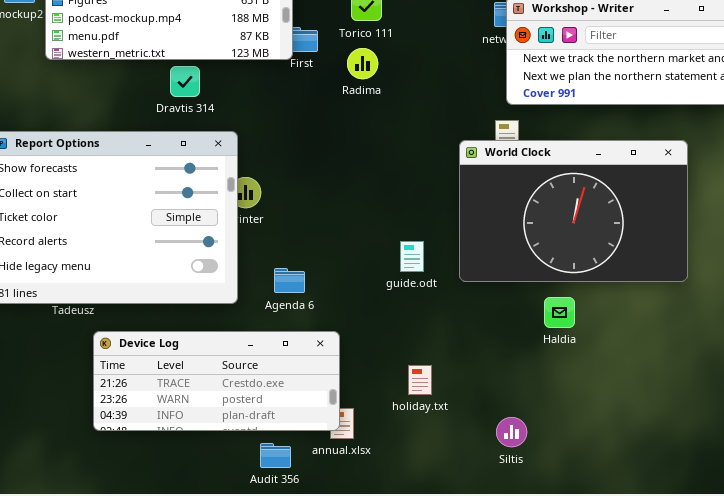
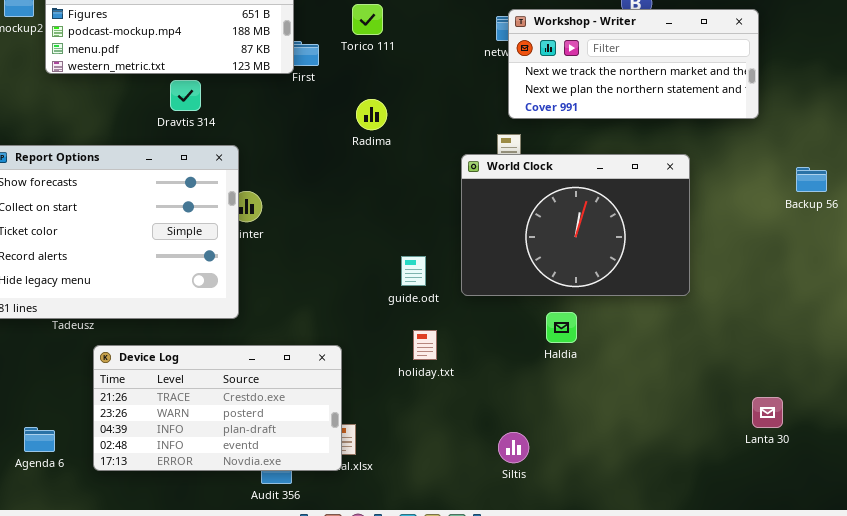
Radima: [347,48,378,79] -> [356,99,387,130], moved
Agenda 6: [274,268,305,293] -> [24,427,55,452], moved
Device Log: [93,331,340,431] -> [93,345,342,471], resized
holiday.txt: [408,365,432,395] -> [413,330,437,360], moved

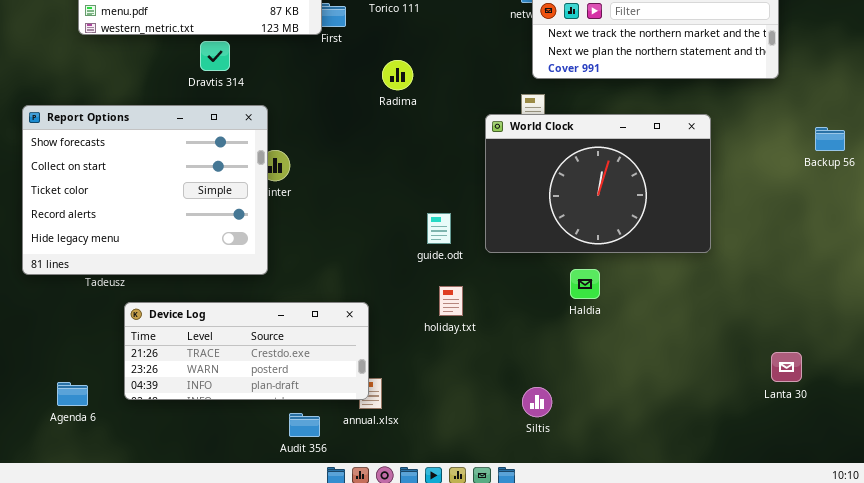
Device Log: [93,345,342,471] -> [124,302,369,400], resized

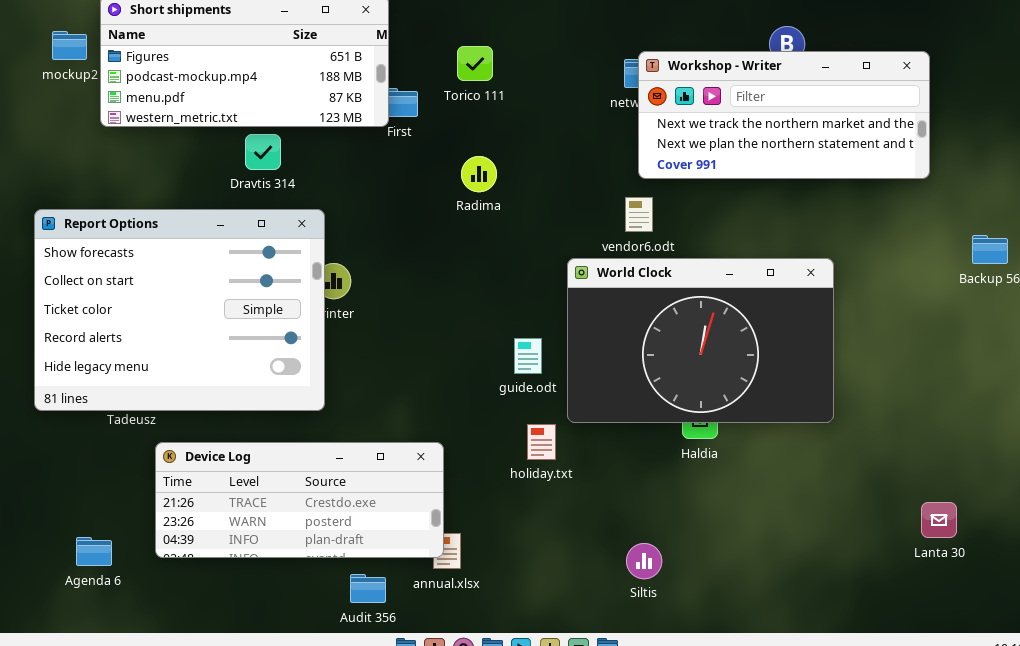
World Clock: [485,114,711,253] -> [567,258,834,423], moved

